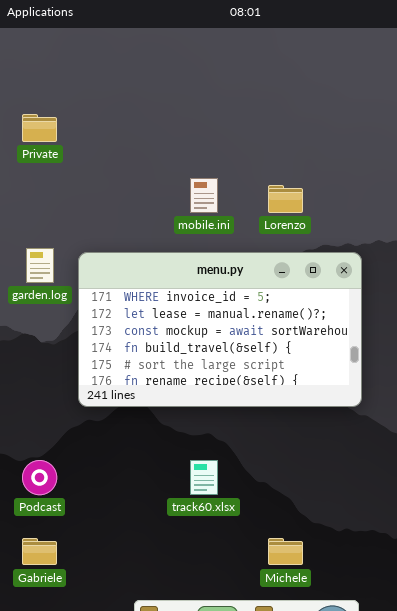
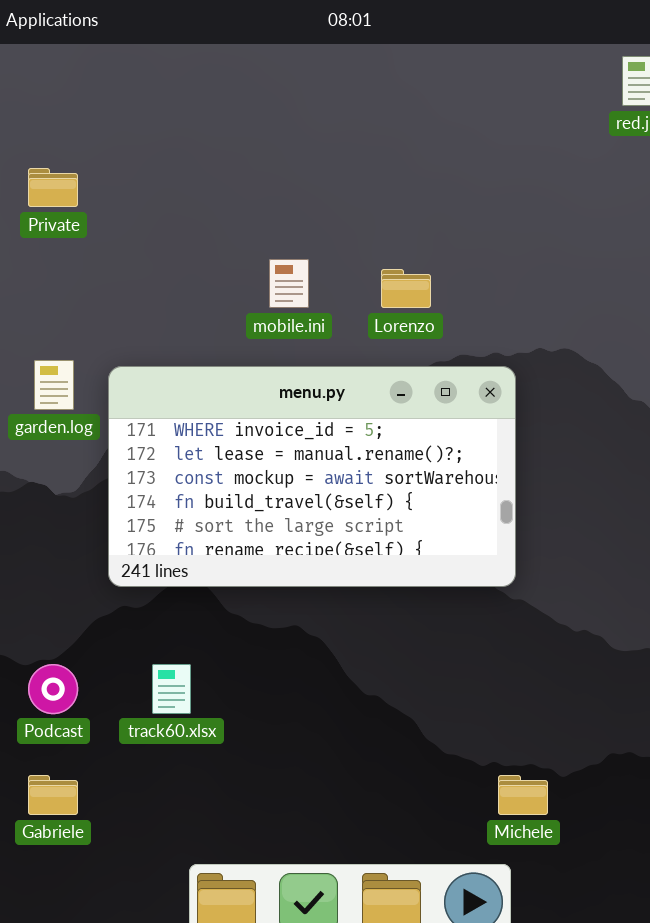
track60.xlsx: [190,460,218,495] -> [152,664,191,714], moved
Michele: [268,538,303,565] -> [498,775,548,815], moved

